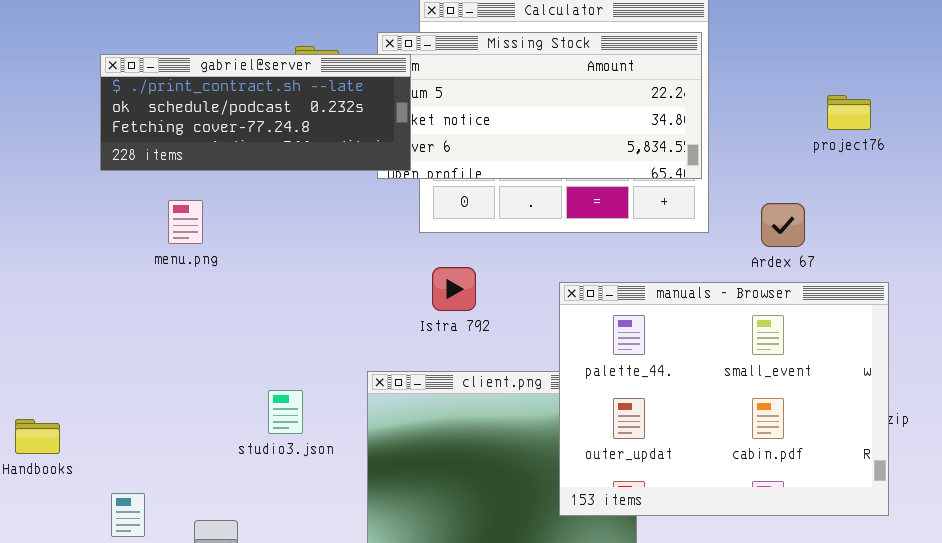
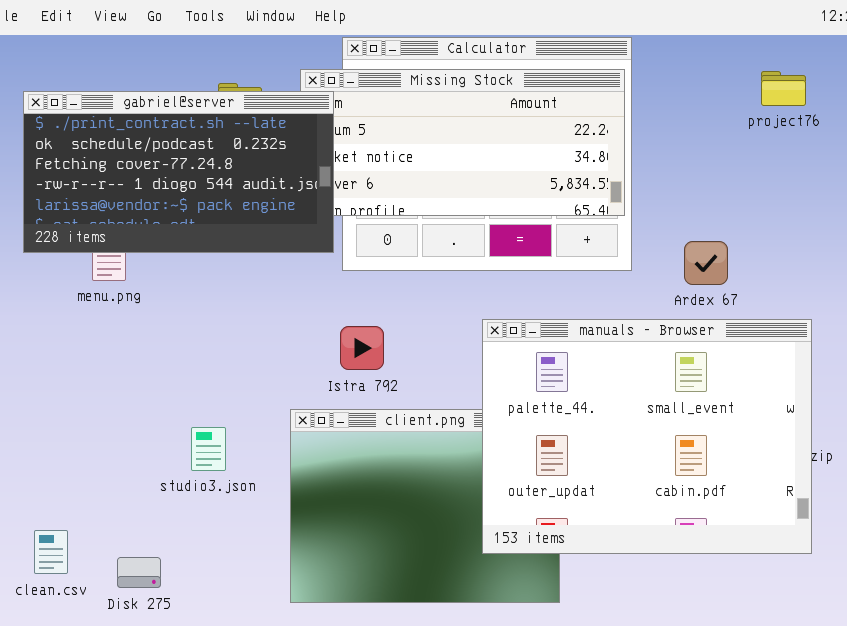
gabriel@server: [100,54,411,171] -> [23,91,334,253], resized
project76: [827,95,871,130] -> [761,71,806,106], moved
Istra 792: [432,267,476,311] -> [340,326,384,370], moved

